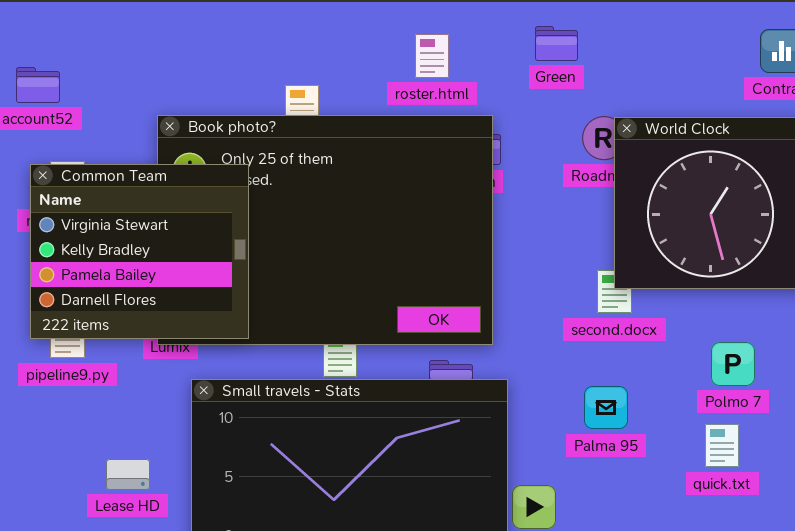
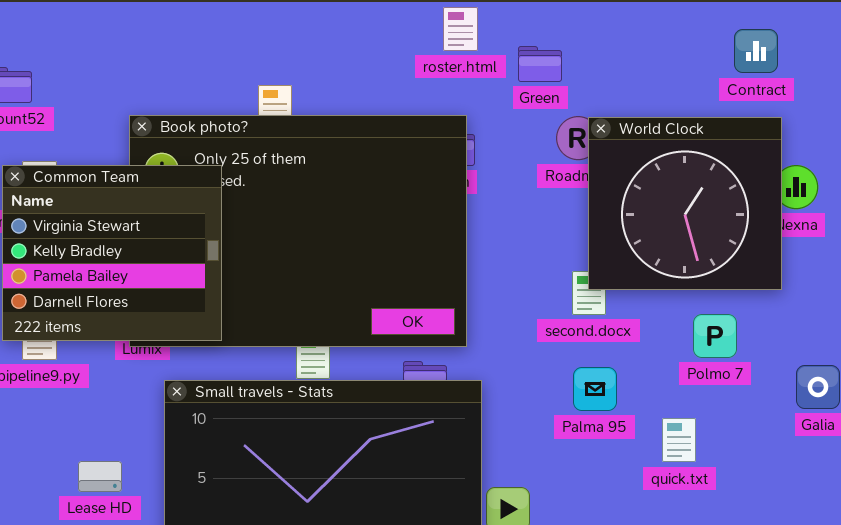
Green: [535,26,578,61] -> [518,46,562,82], moved
roster.html: [415,34,449,78] -> [443,7,478,51], moved
Polmo 7: [711,342,755,386] -> [693,314,737,358], moved
Palma 95: [584,386,628,429] -> [573,367,617,411], moved
quick.txt: [705,424,739,467] -> [662,418,696,462], moved

